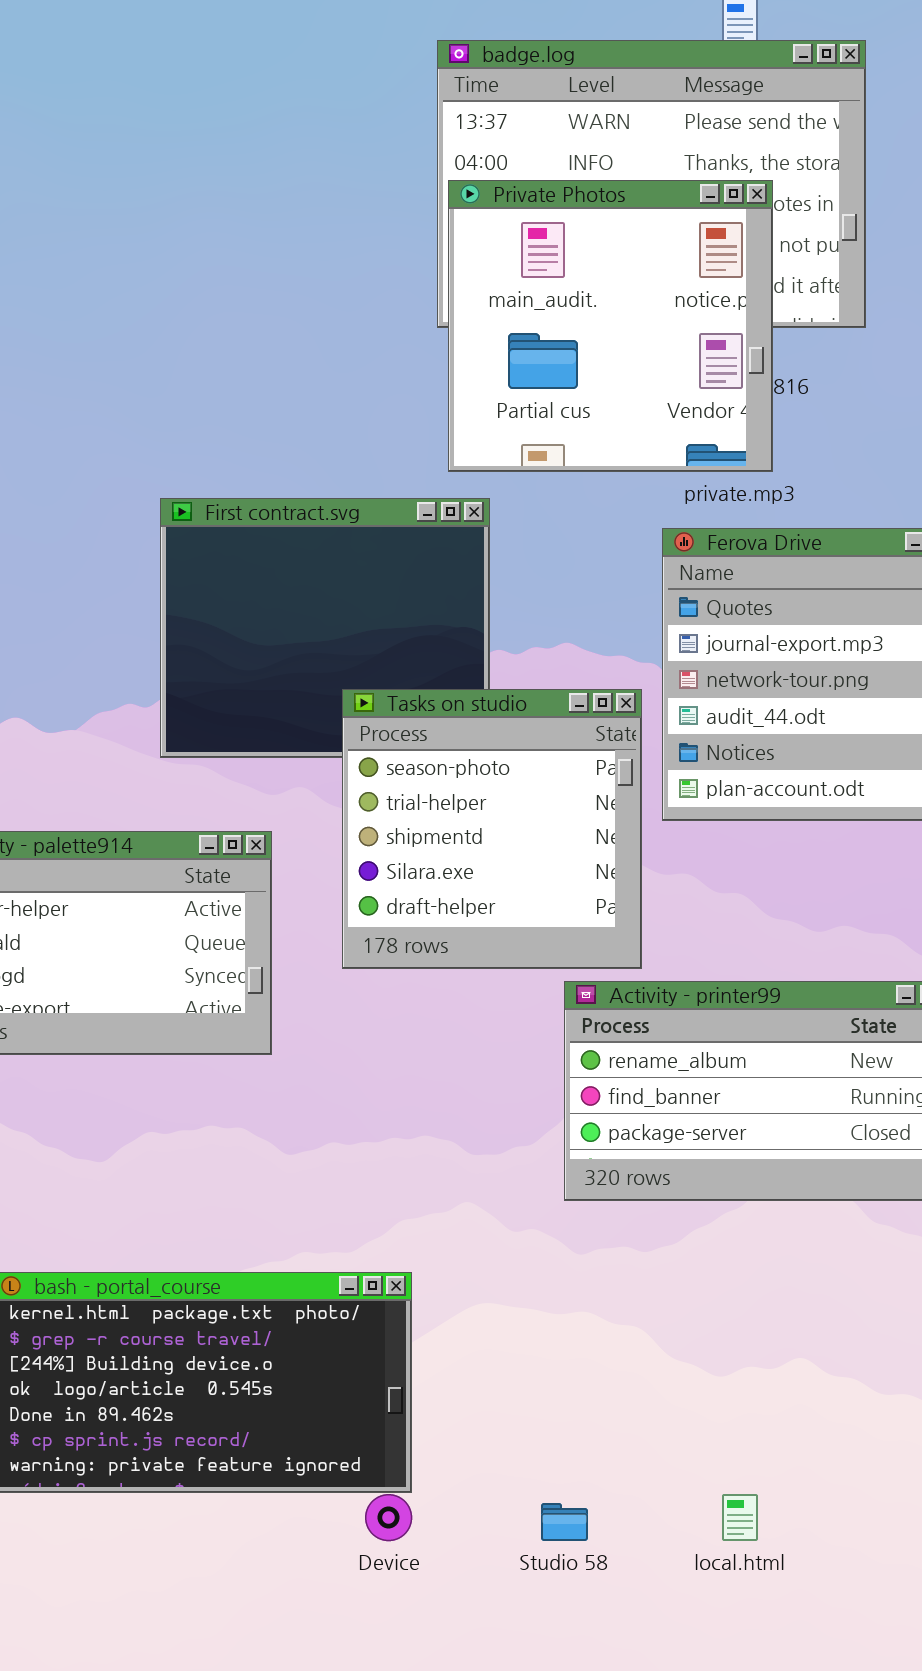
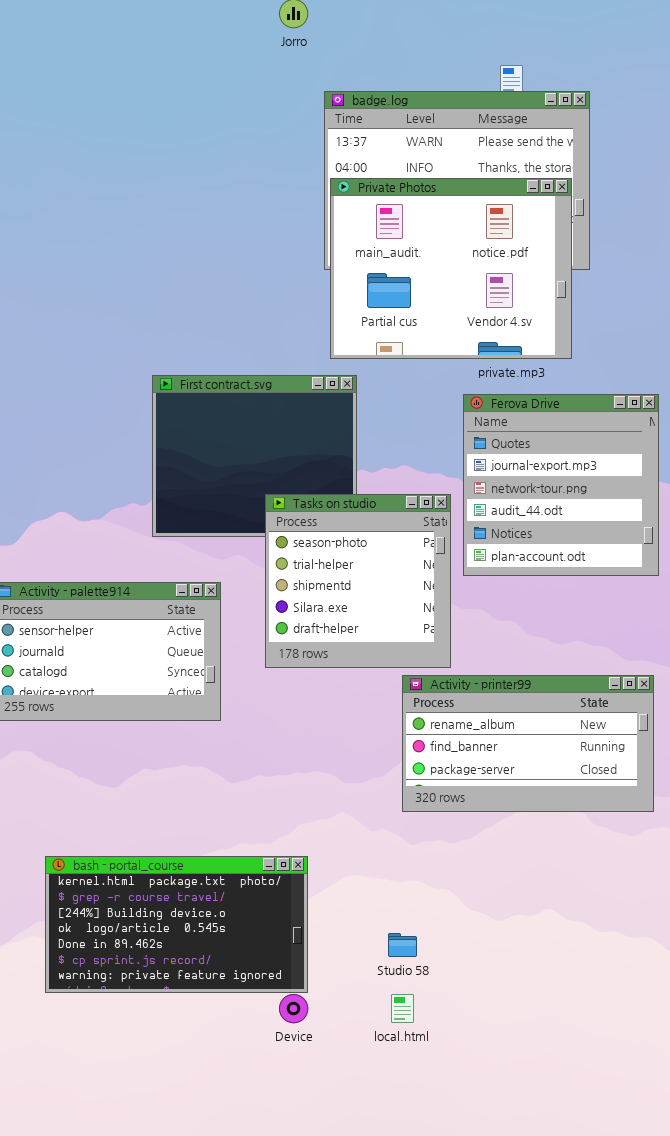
Private Photos: [448,180,773,472] -> [330,178,572,359], resized
local.html: [722,1494,758,1541] -> [391,994,414,1023], moved
Studio 58: [541,1503,588,1541] -> [388,933,417,957], moved

